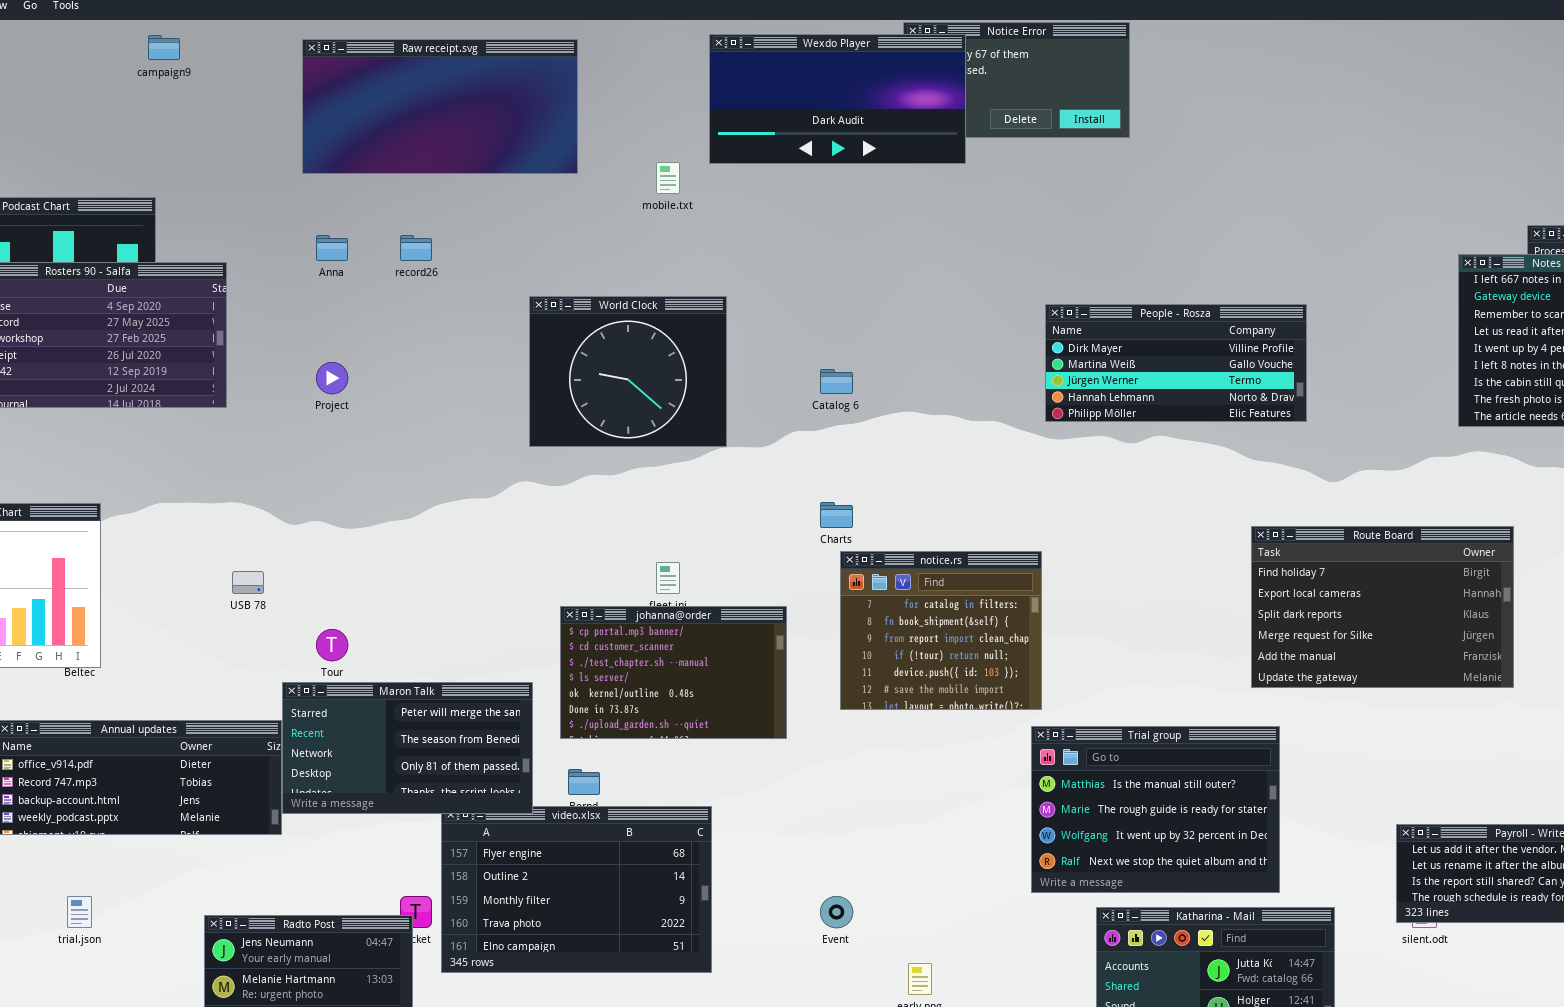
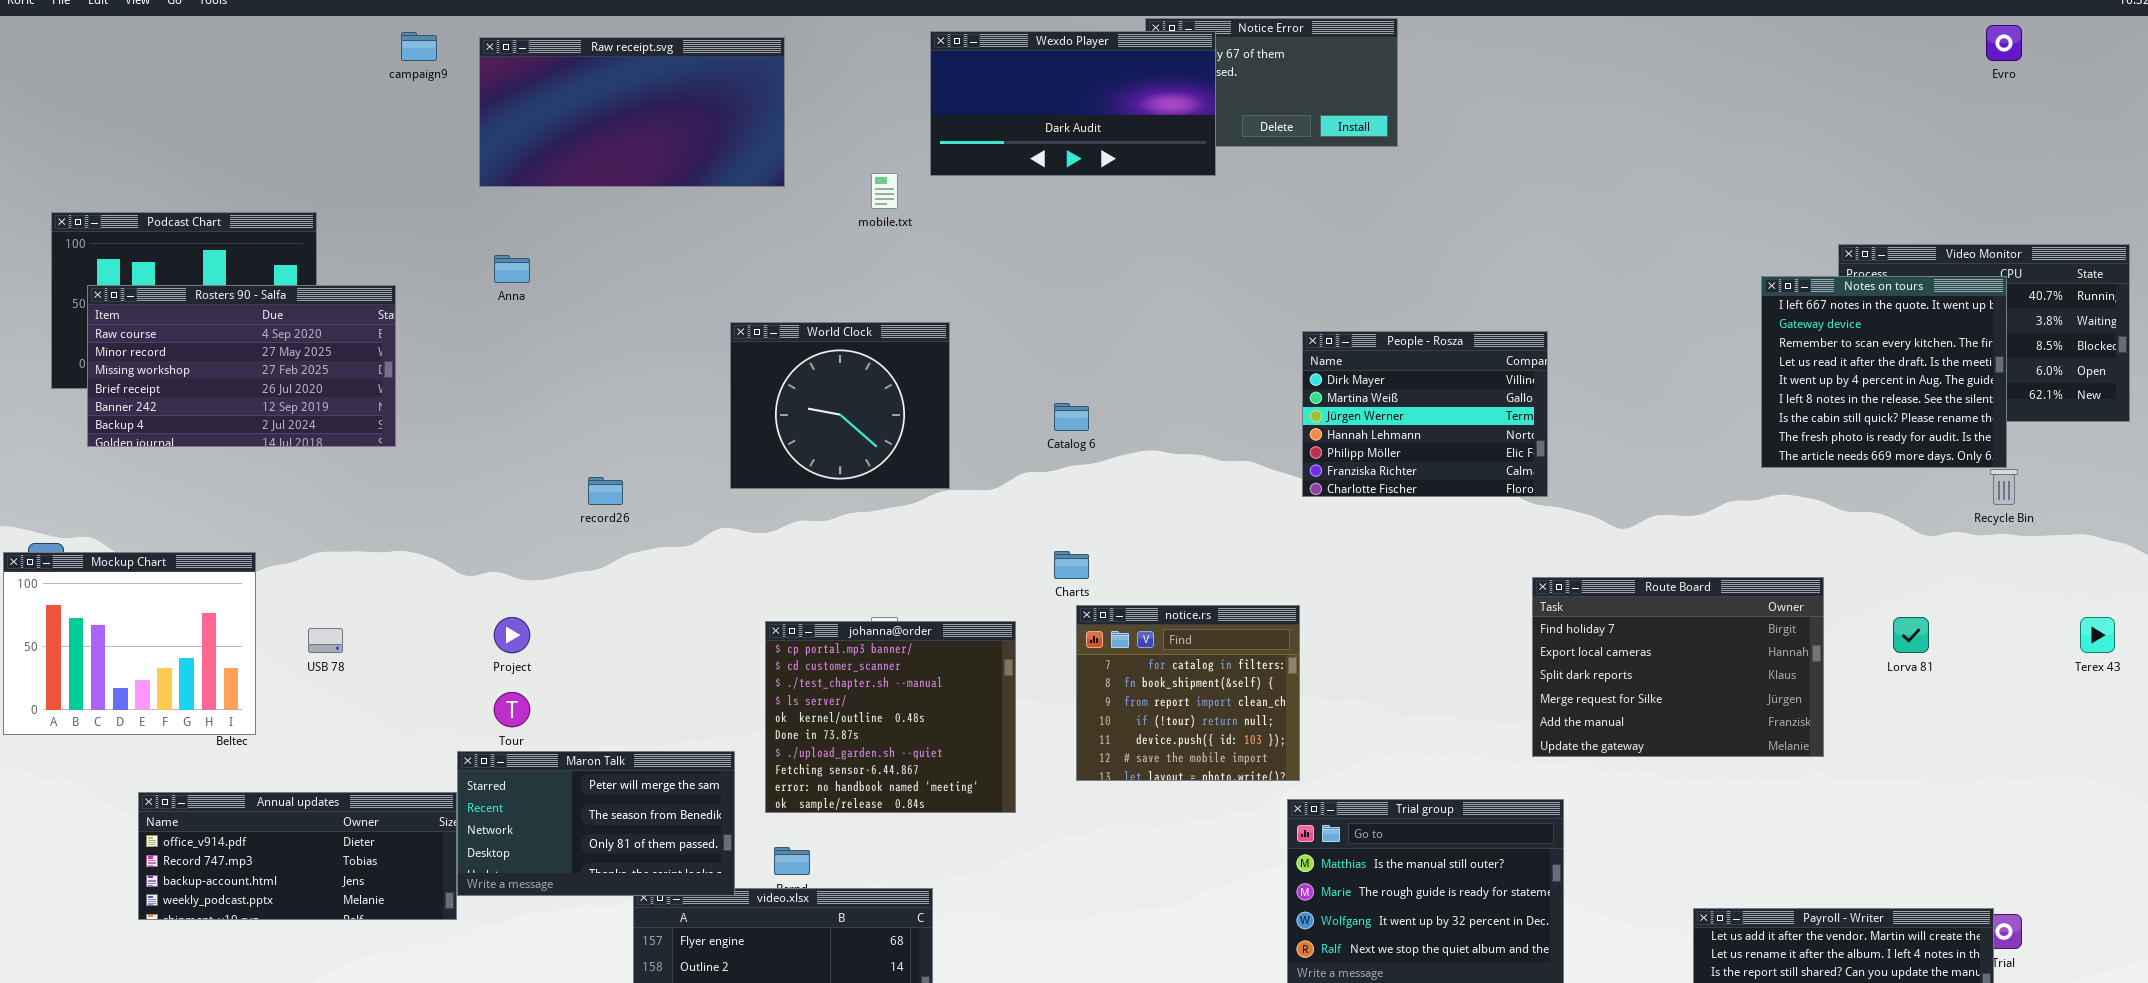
campaign9: [148,35,180,60] -> [401,32,437,61], moved
record26: [400,235,432,261] -> [588,477,623,505], moved
People - Rosza: [1045,304,1307,422] -> [1302,331,1548,497], resized
Project: [316,362,348,394] -> [494,617,530,653], moved
USB 78: [232,571,264,594] -> [308,628,343,653], moved
johanna@order: [560,606,787,739] -> [765,621,1016,813], resized

